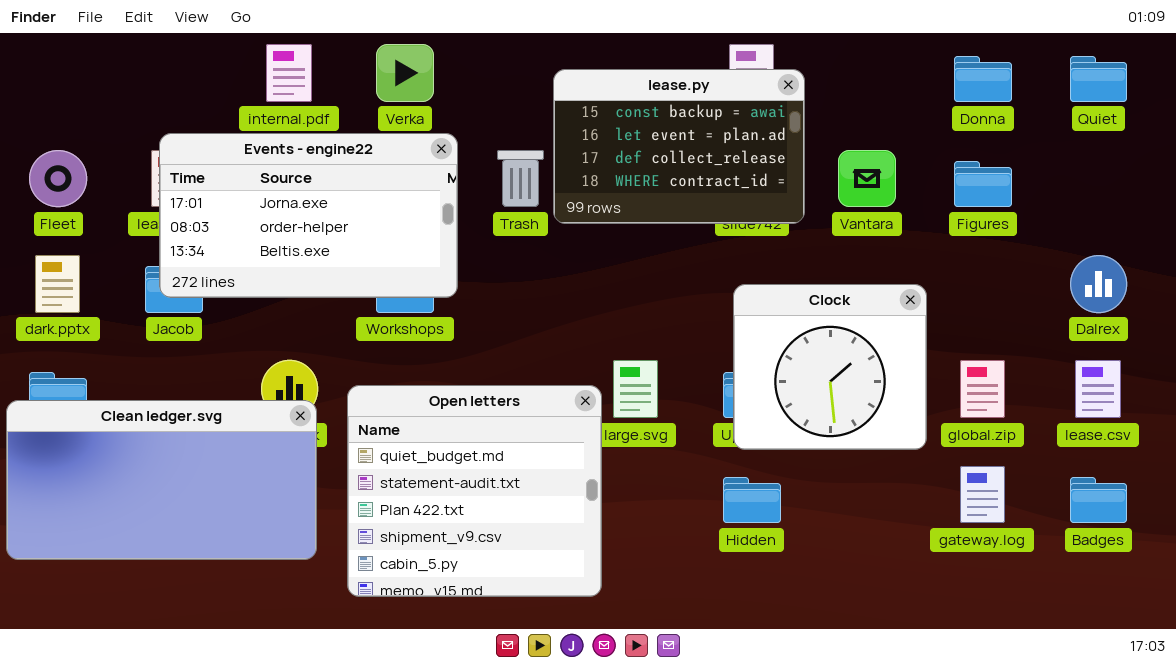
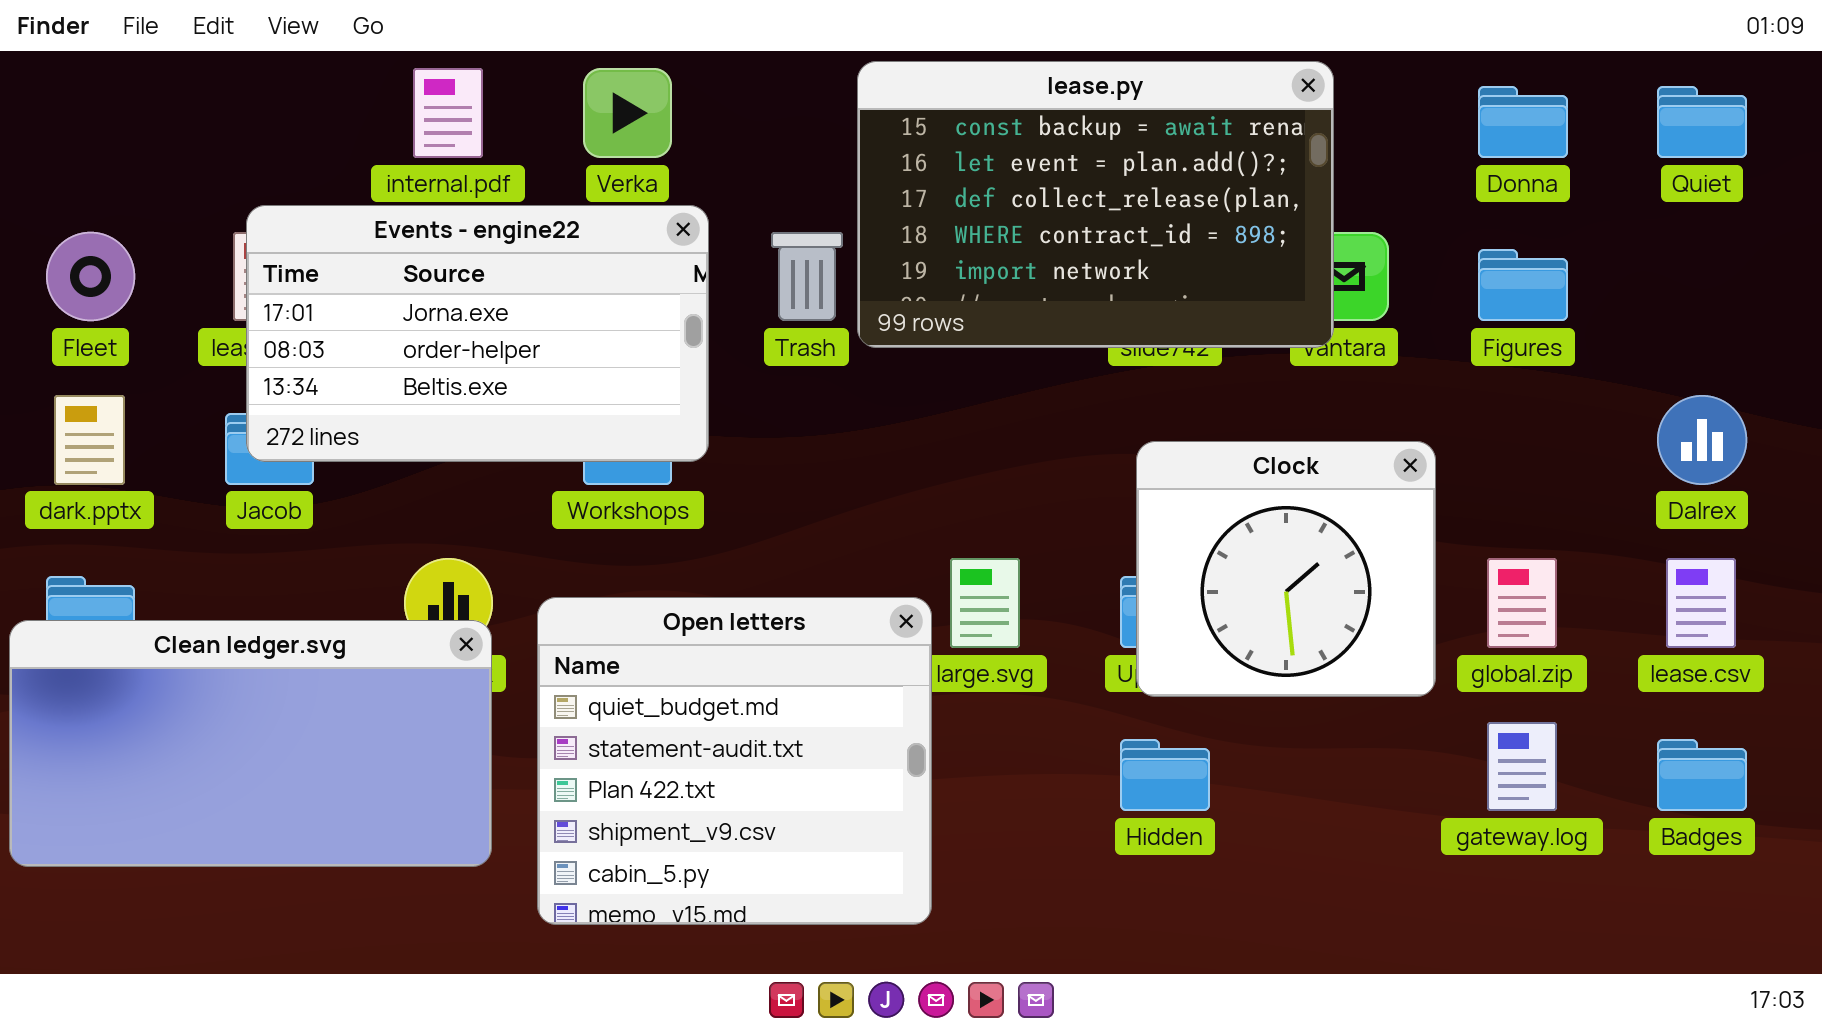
lease.py: [553,69,805,224] -> [857,61,1334,348], resized

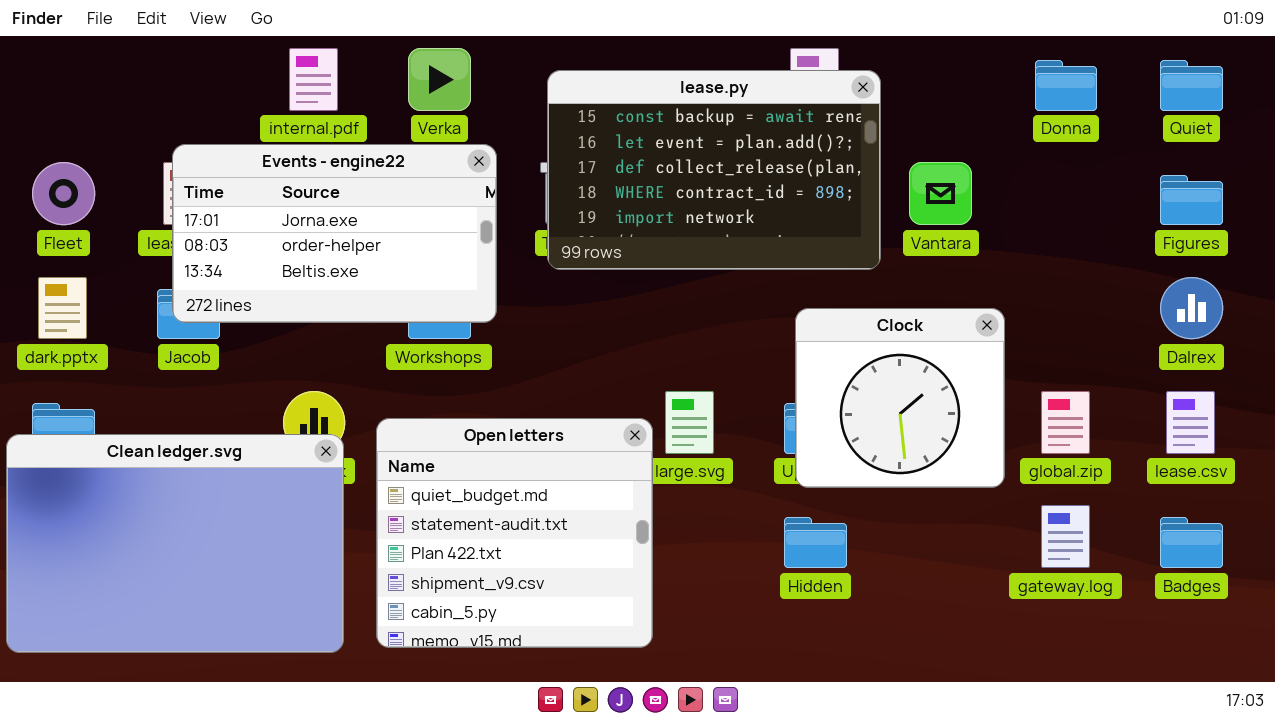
lease.py: [857,61,1334,348] -> [547,70,881,270], moved
Figures: [1478,249,1568,321] -> [1160,175,1223,225], moved
Clean ledger.svg: [9,620,492,867] -> [6,434,344,653], resized

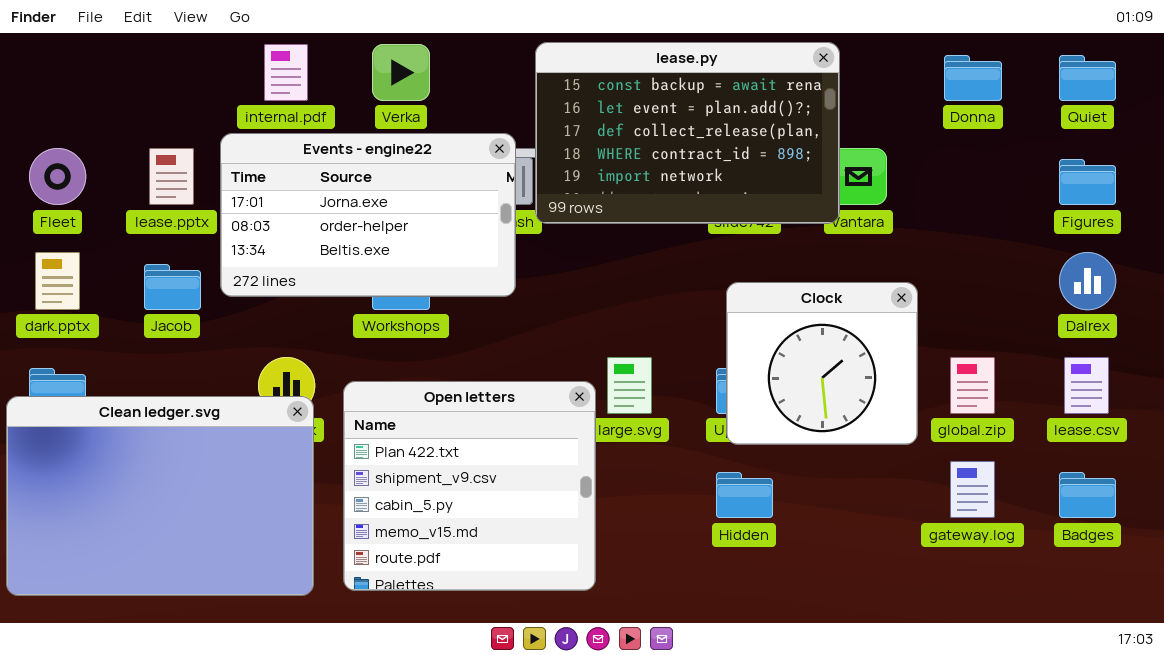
lease.py: [547,70,881,270] -> [535,42,840,224], moved
Events - engine22: [172,144,497,323] -> [220,133,516,297], moved
Open letters: [376,418,653,648] -> [343,381,596,591], scrolled down 2 rows

